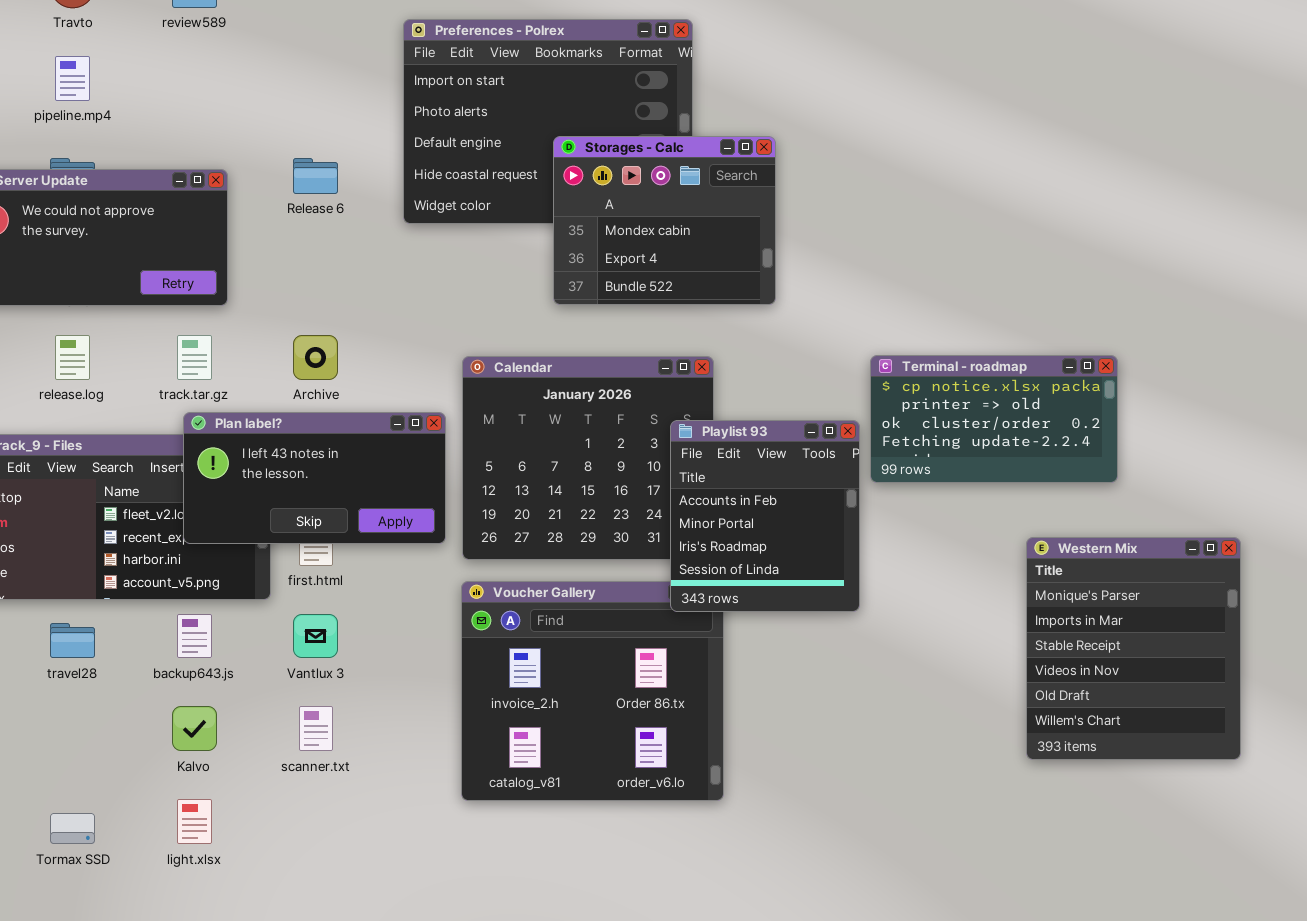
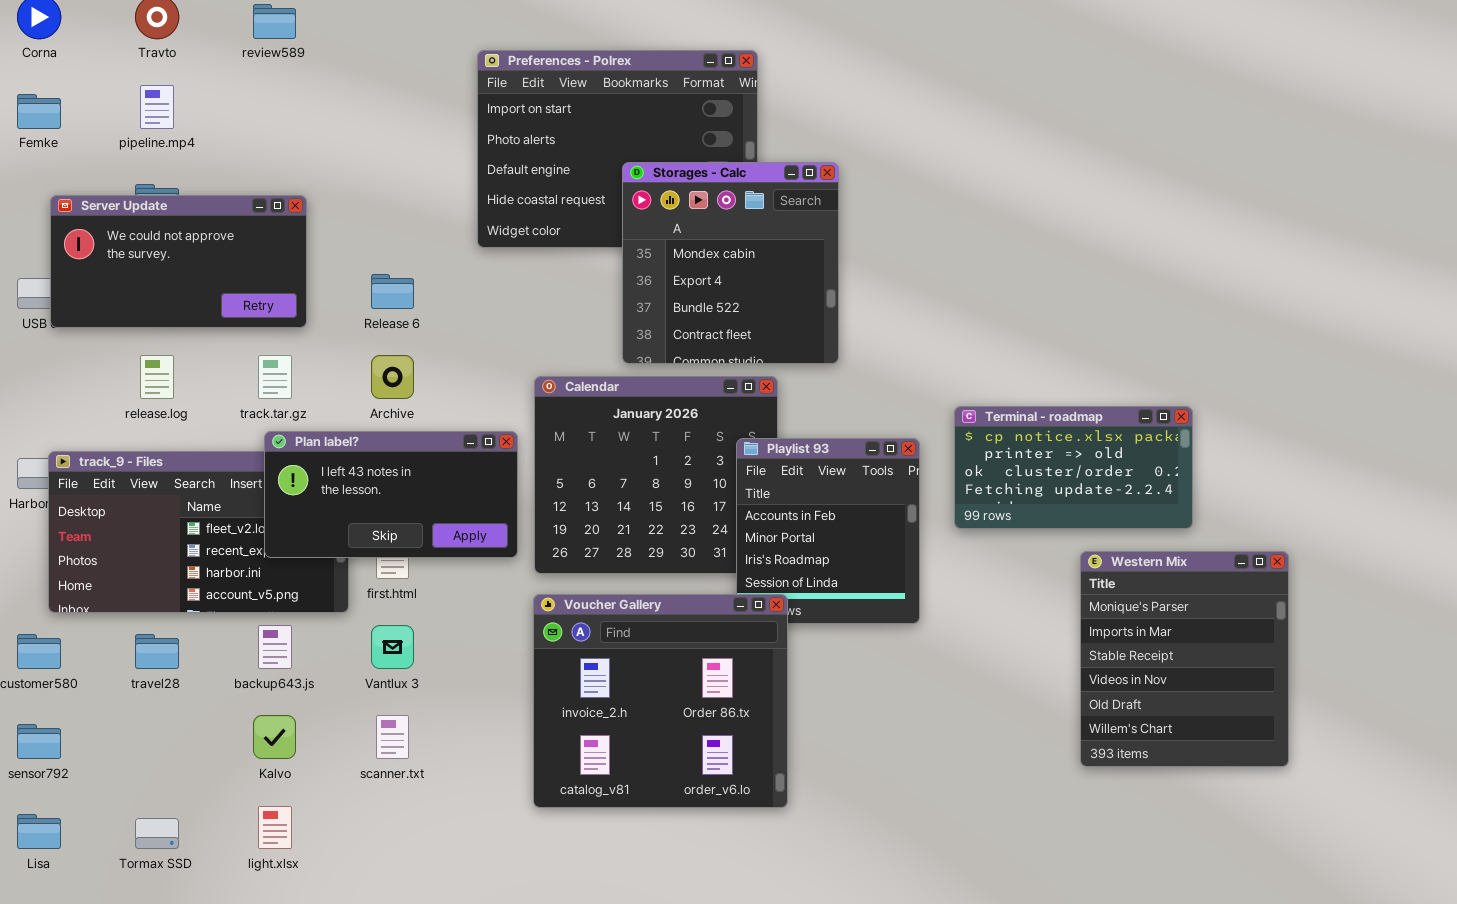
Storages - Calc: [553,136,776,305] -> [622,162,839,364], resized
Release 6: [293,158,338,194] -> [371,274,414,309], moved
Terminal - roadmap: [870,355,1118,483] -> [954,406,1193,529], moved
Voucher Gallery: [461,581,724,801] -> [533,594,788,808], raised

